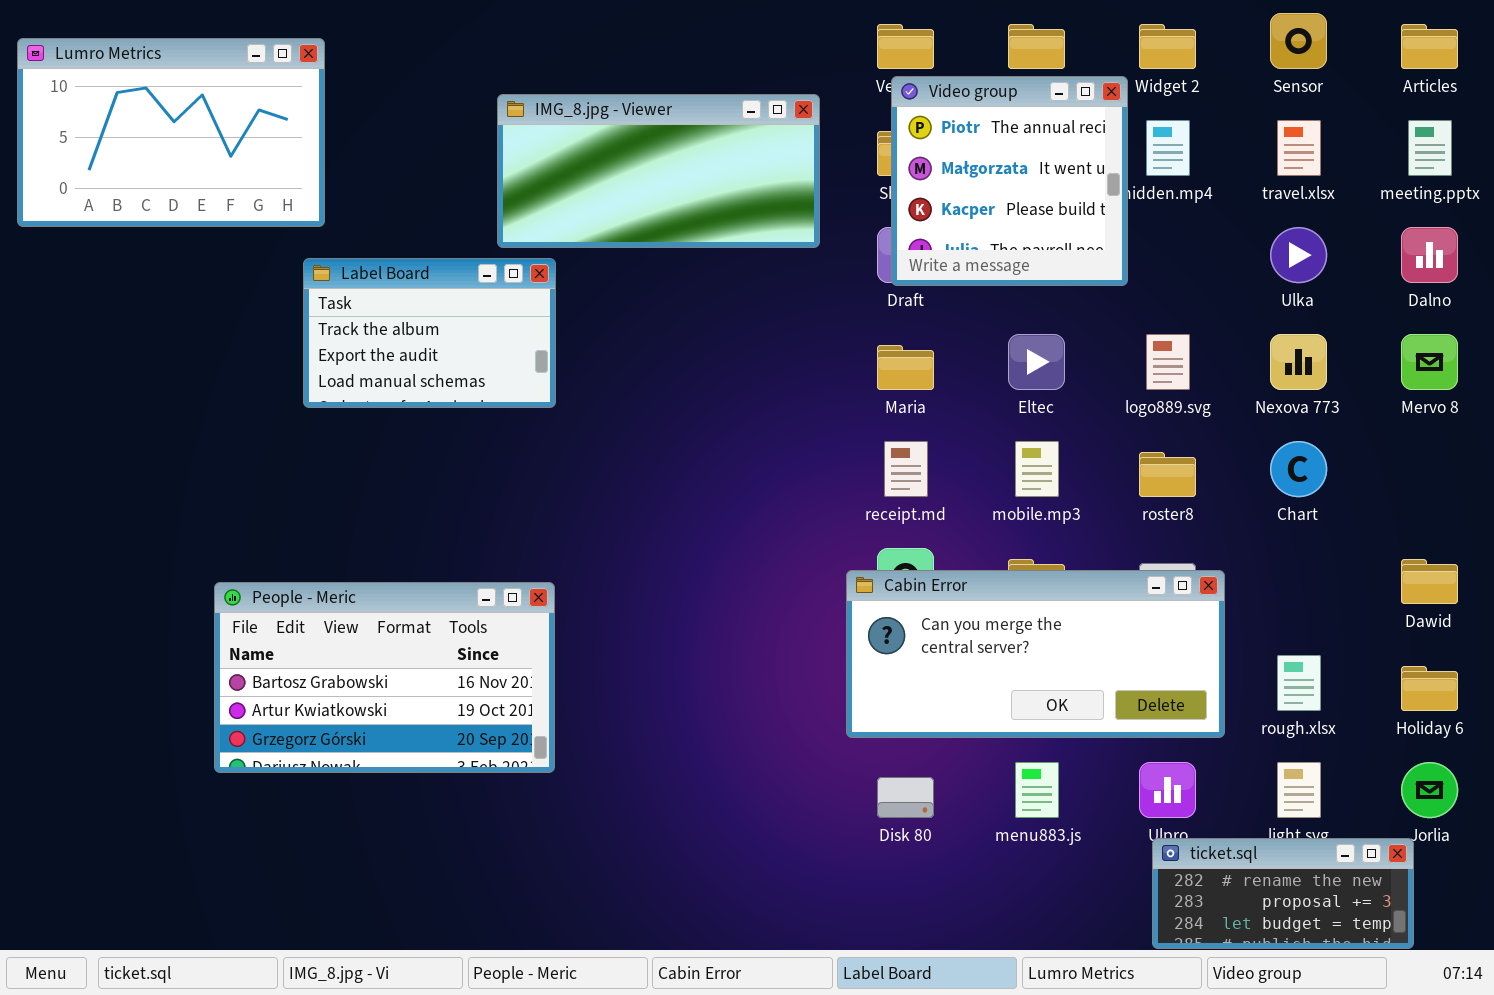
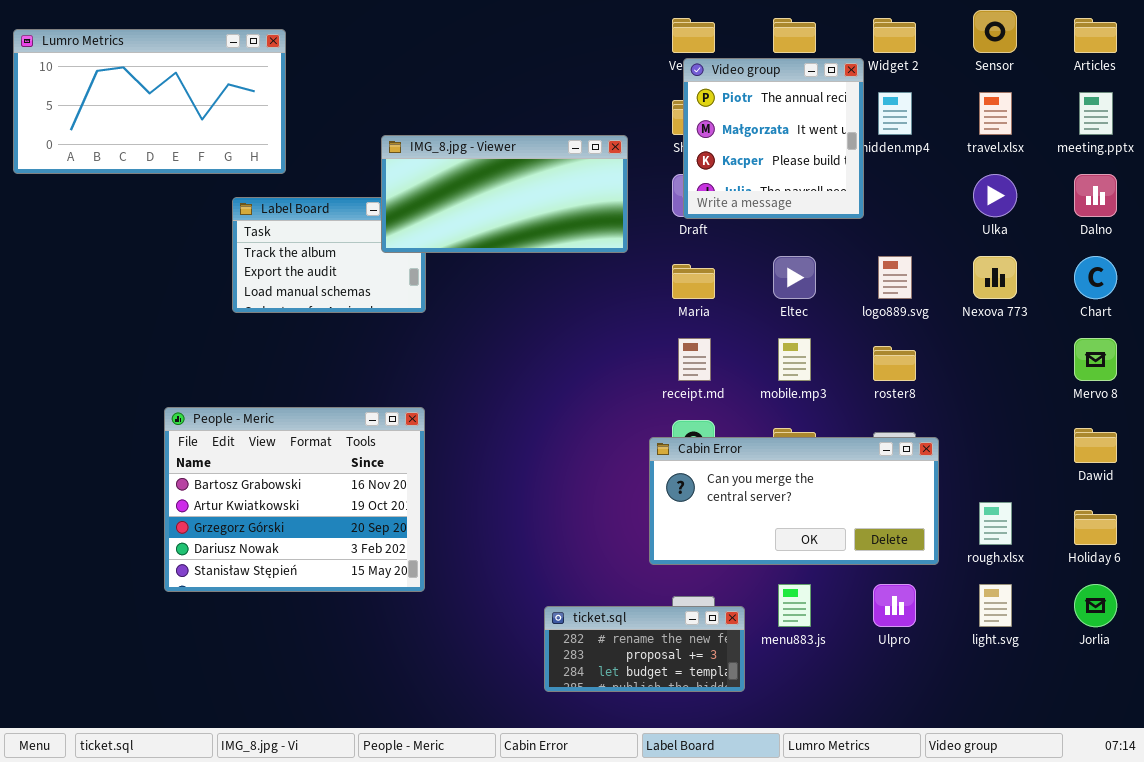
Lumro Metrics: [17,38,325,227] -> [13,29,286,174], resized
IMG_8.jpg - Viewer: [497,94,820,248] -> [381,135,628,253], moved
Mervo 8: [1401,334,1458,390] -> [1074,338,1117,381], moved
Chart: [1270,441,1327,497] -> [1074,256,1117,299], moved
People - Meric: [214,582,555,773] -> [164,407,425,592], resized
ticket.sql: [1152,838,1414,949] -> [544,606,745,692], moved

